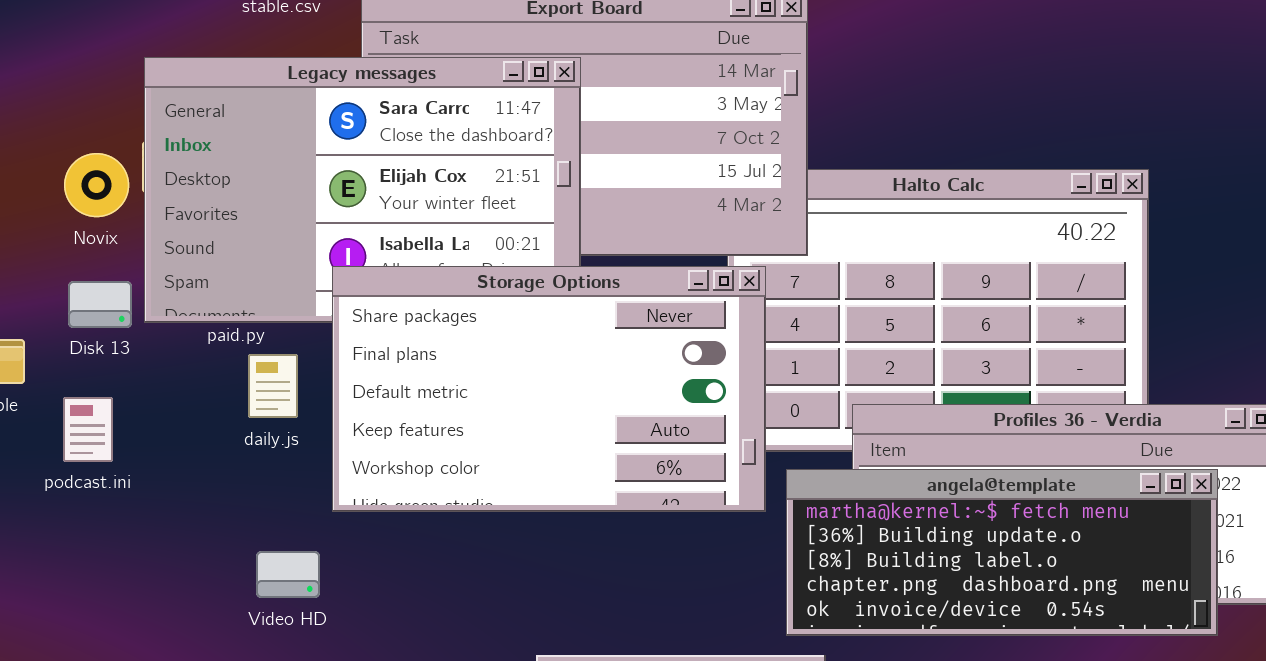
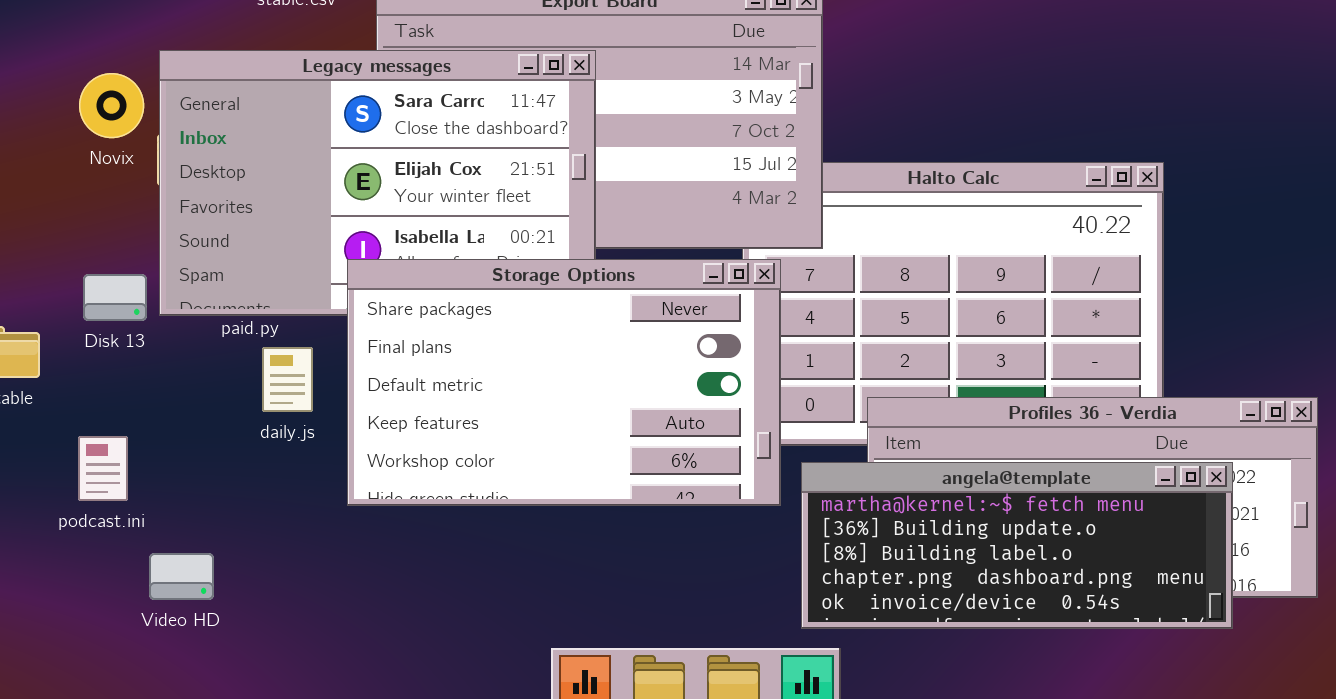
Novix: [64,153,129,217] -> [79,73,144,138], moved
podcast.ini: [63,397,113,462] -> [78,436,128,501], moved
Video HD: [256,551,320,598] -> [149,553,214,600], moved

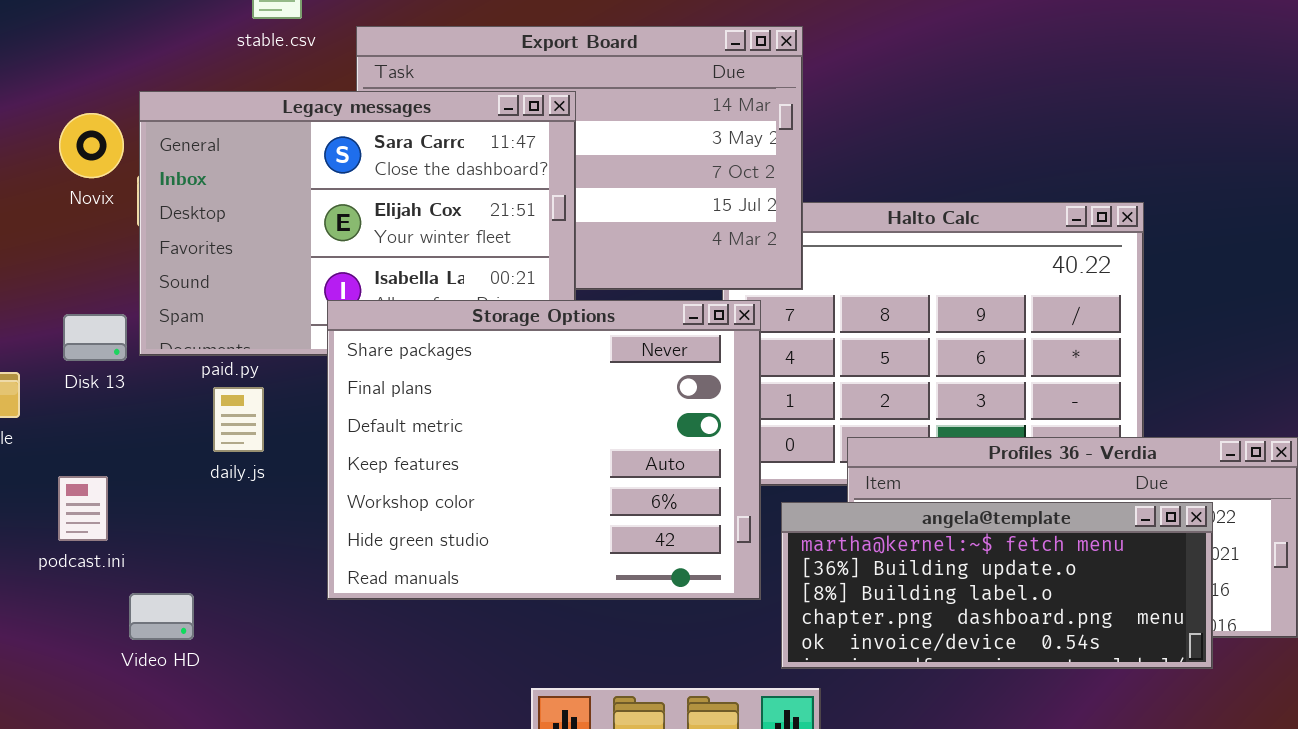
Storage Options: [347,259,781,506] -> [327,300,761,600], resized
daily.js: [262,347,313,412] -> [213,387,264,452], moved

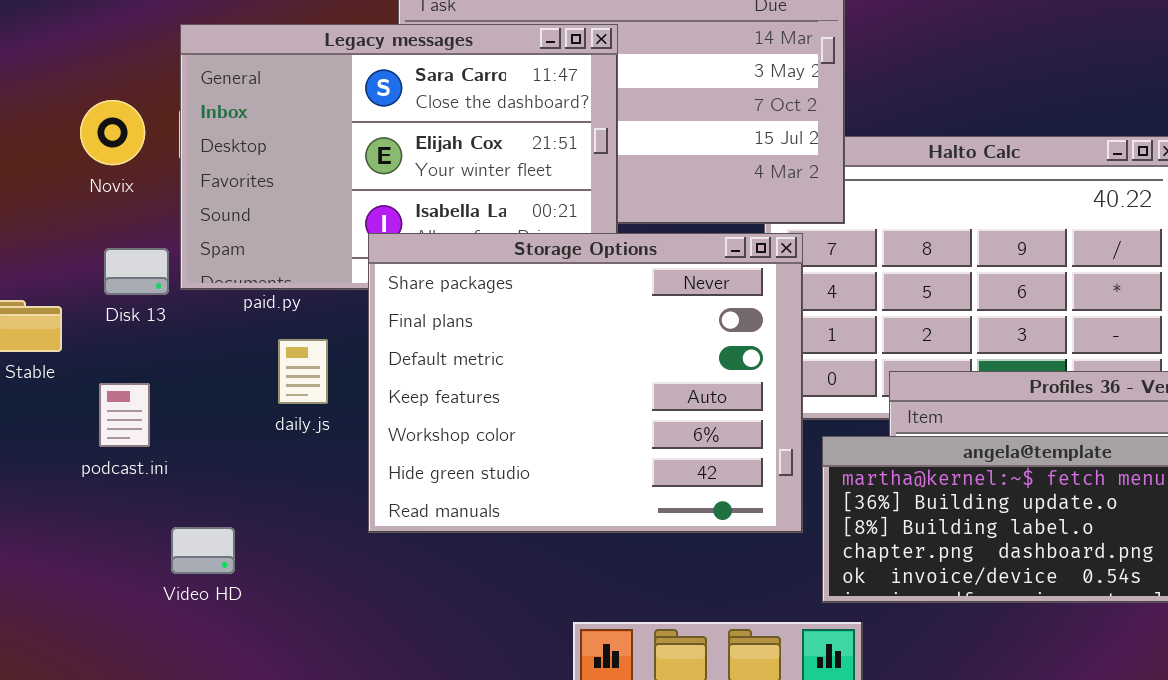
Novix: [59,113,124,178] -> [80,100,145,165], moved
daily.js: [213,387,264,452] -> [278,339,328,404], moved
podcast.ini: [58,476,108,541] -> [99,383,150,447], moved

